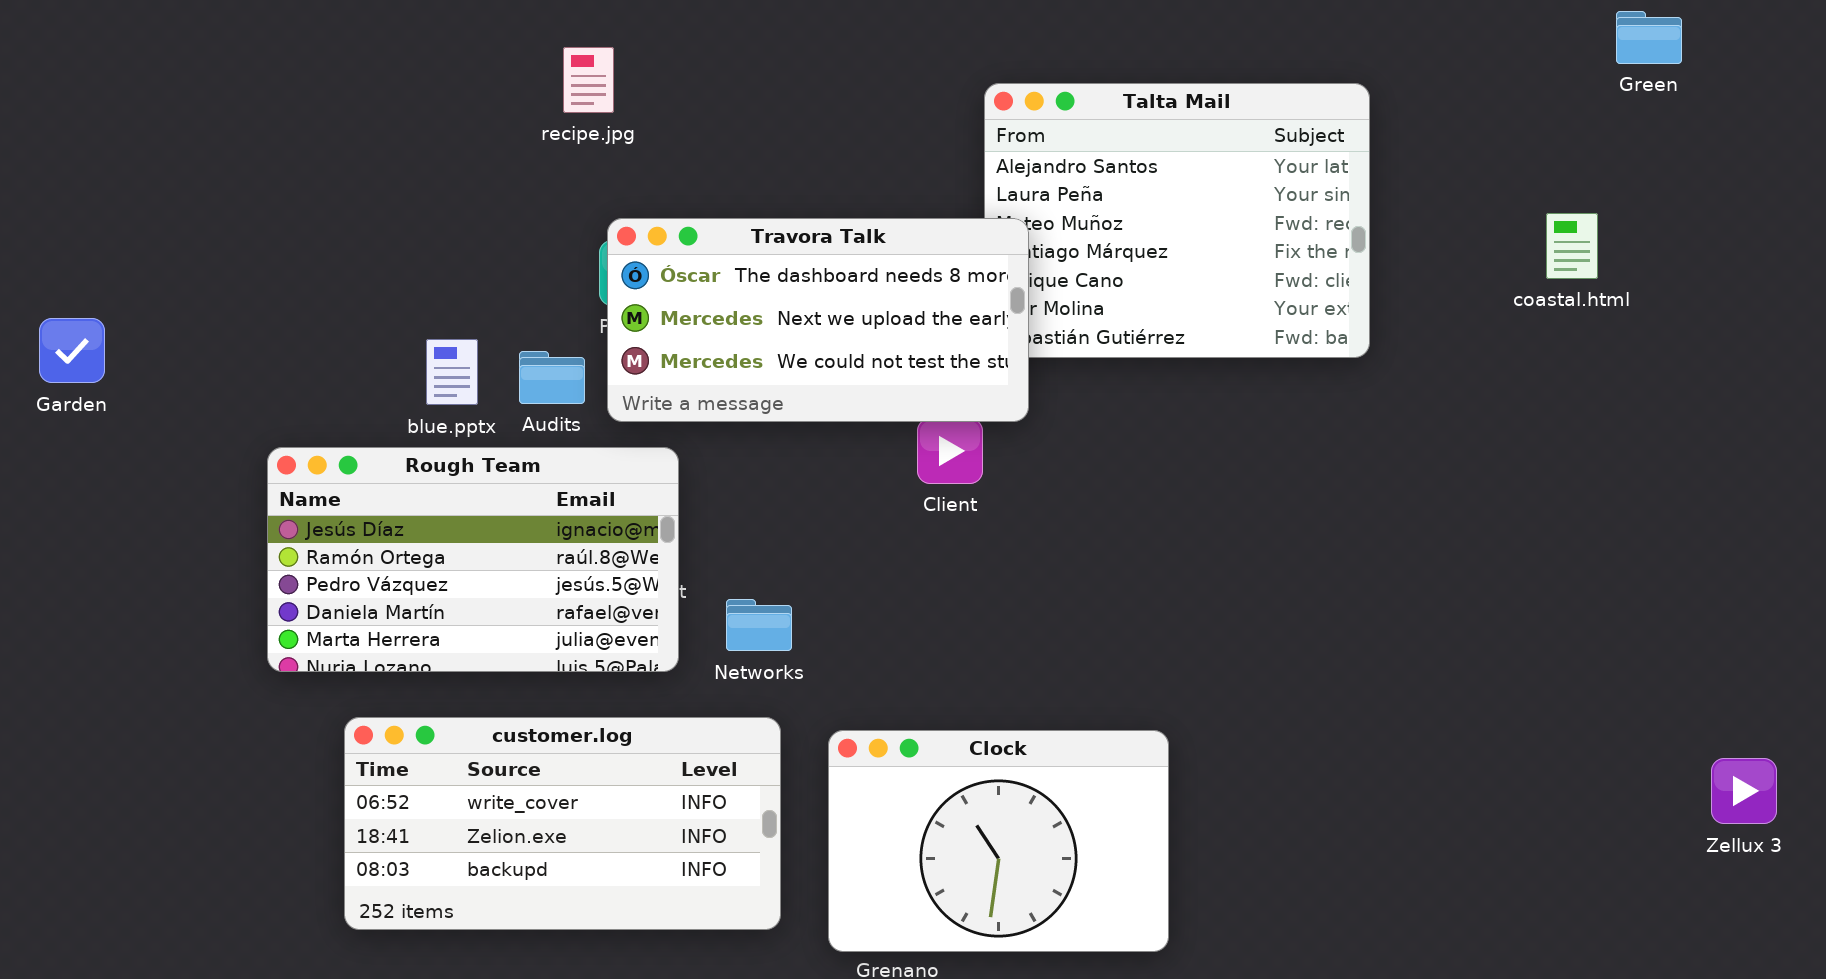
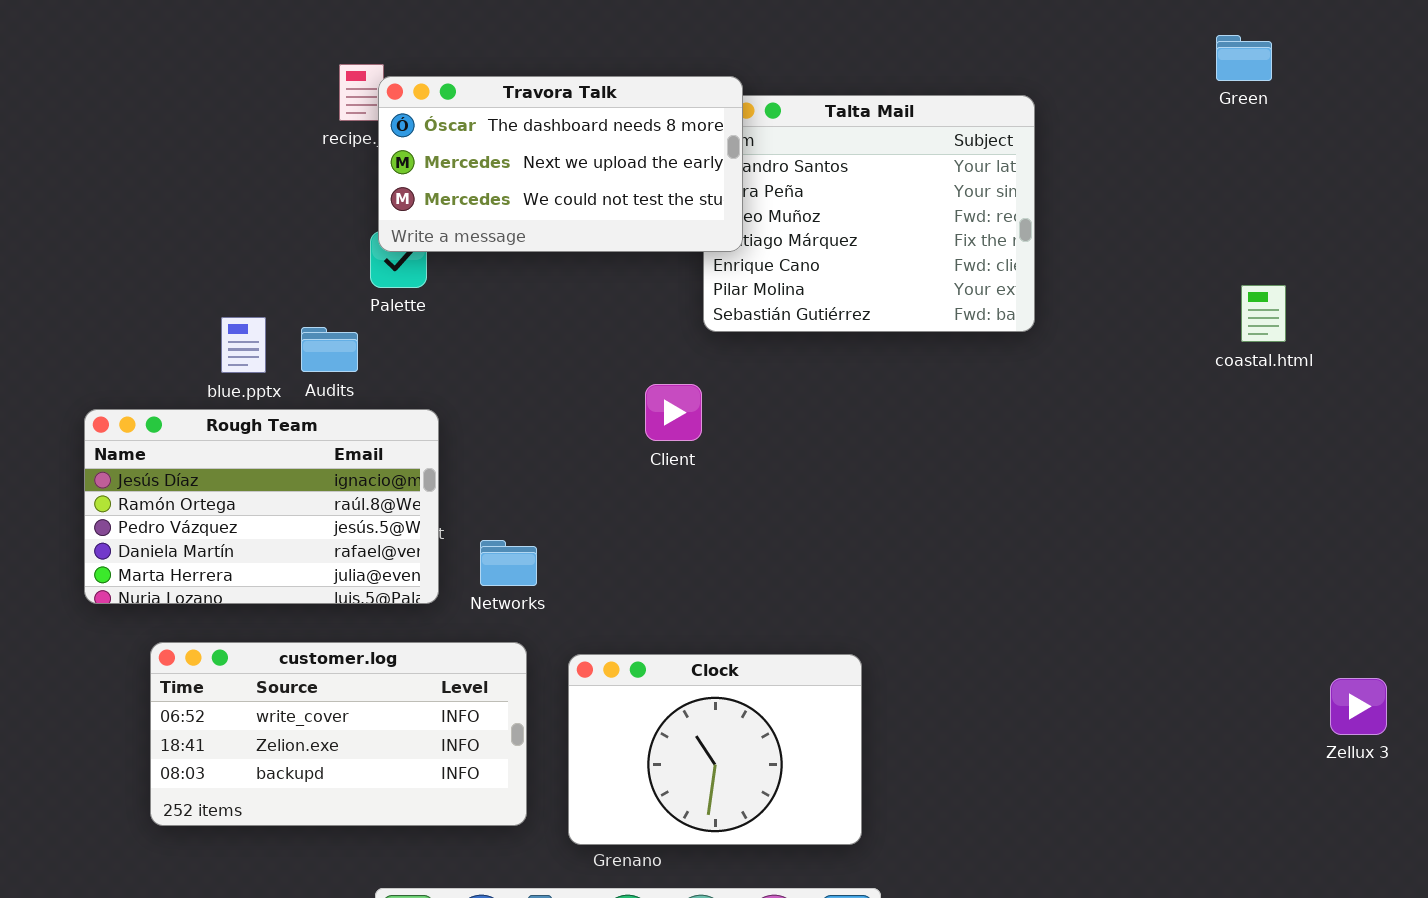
Green: [1616,11,1682,64] -> [1216,35,1272,81], moved
coastal.html: [1546,213,1598,279] -> [1241,285,1286,342], moved
Travora Talk: [607,218,1029,422] -> [378,76,743,252], moved

